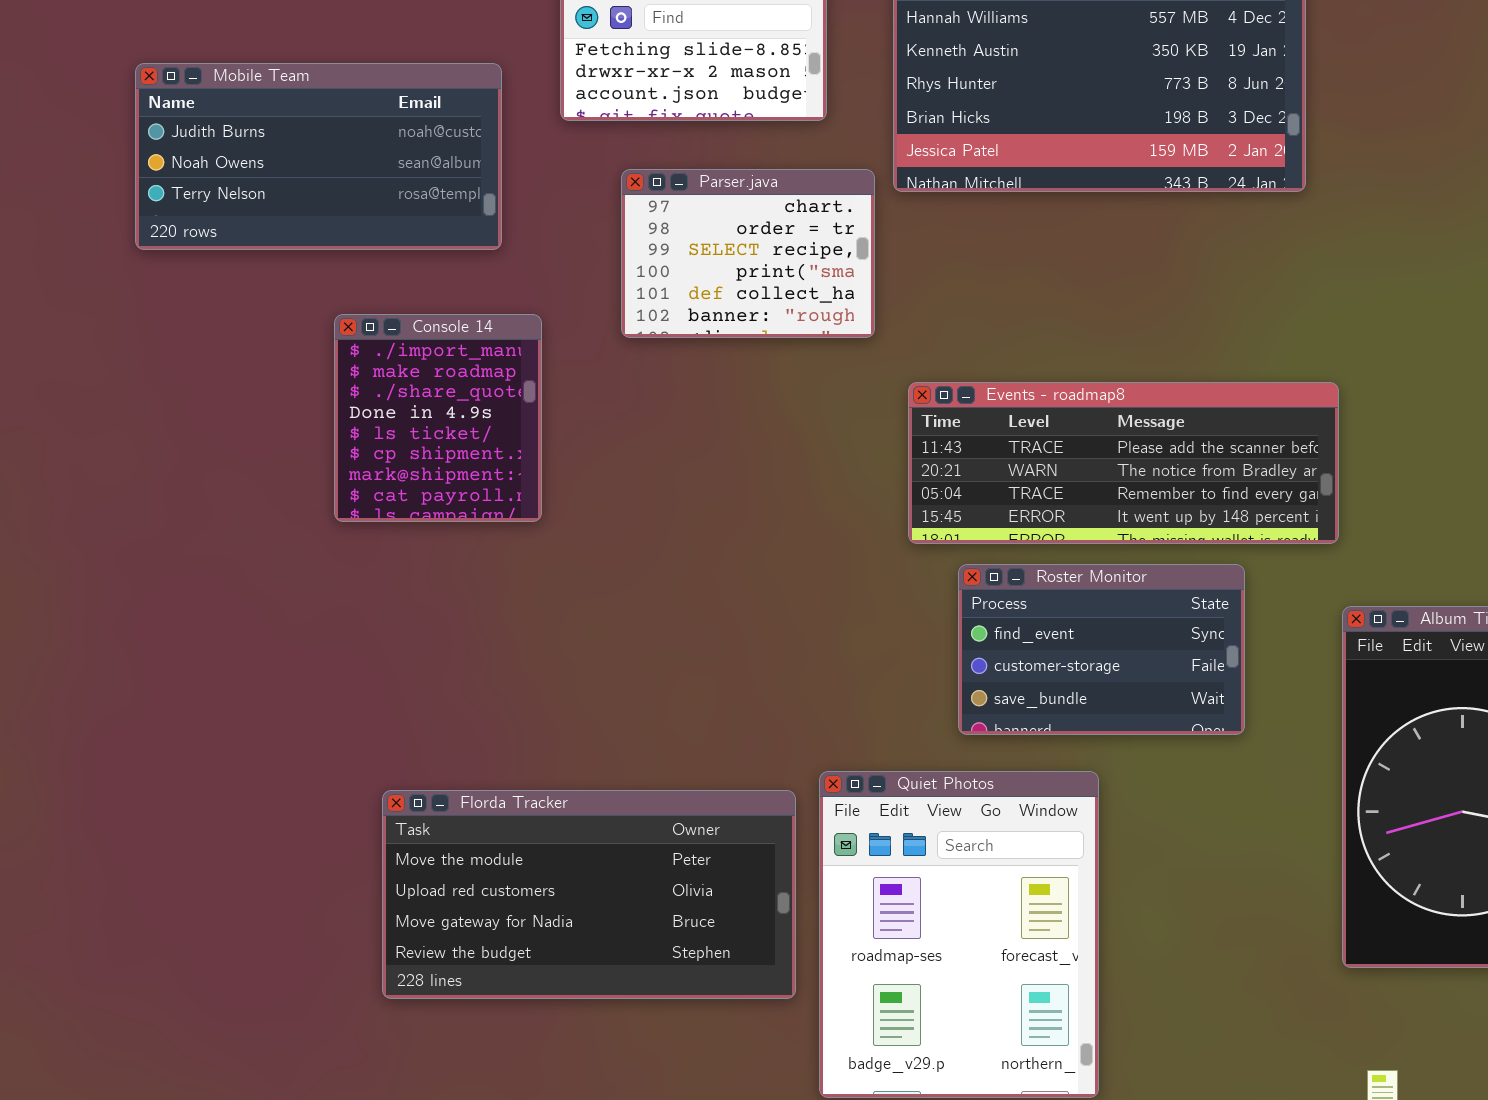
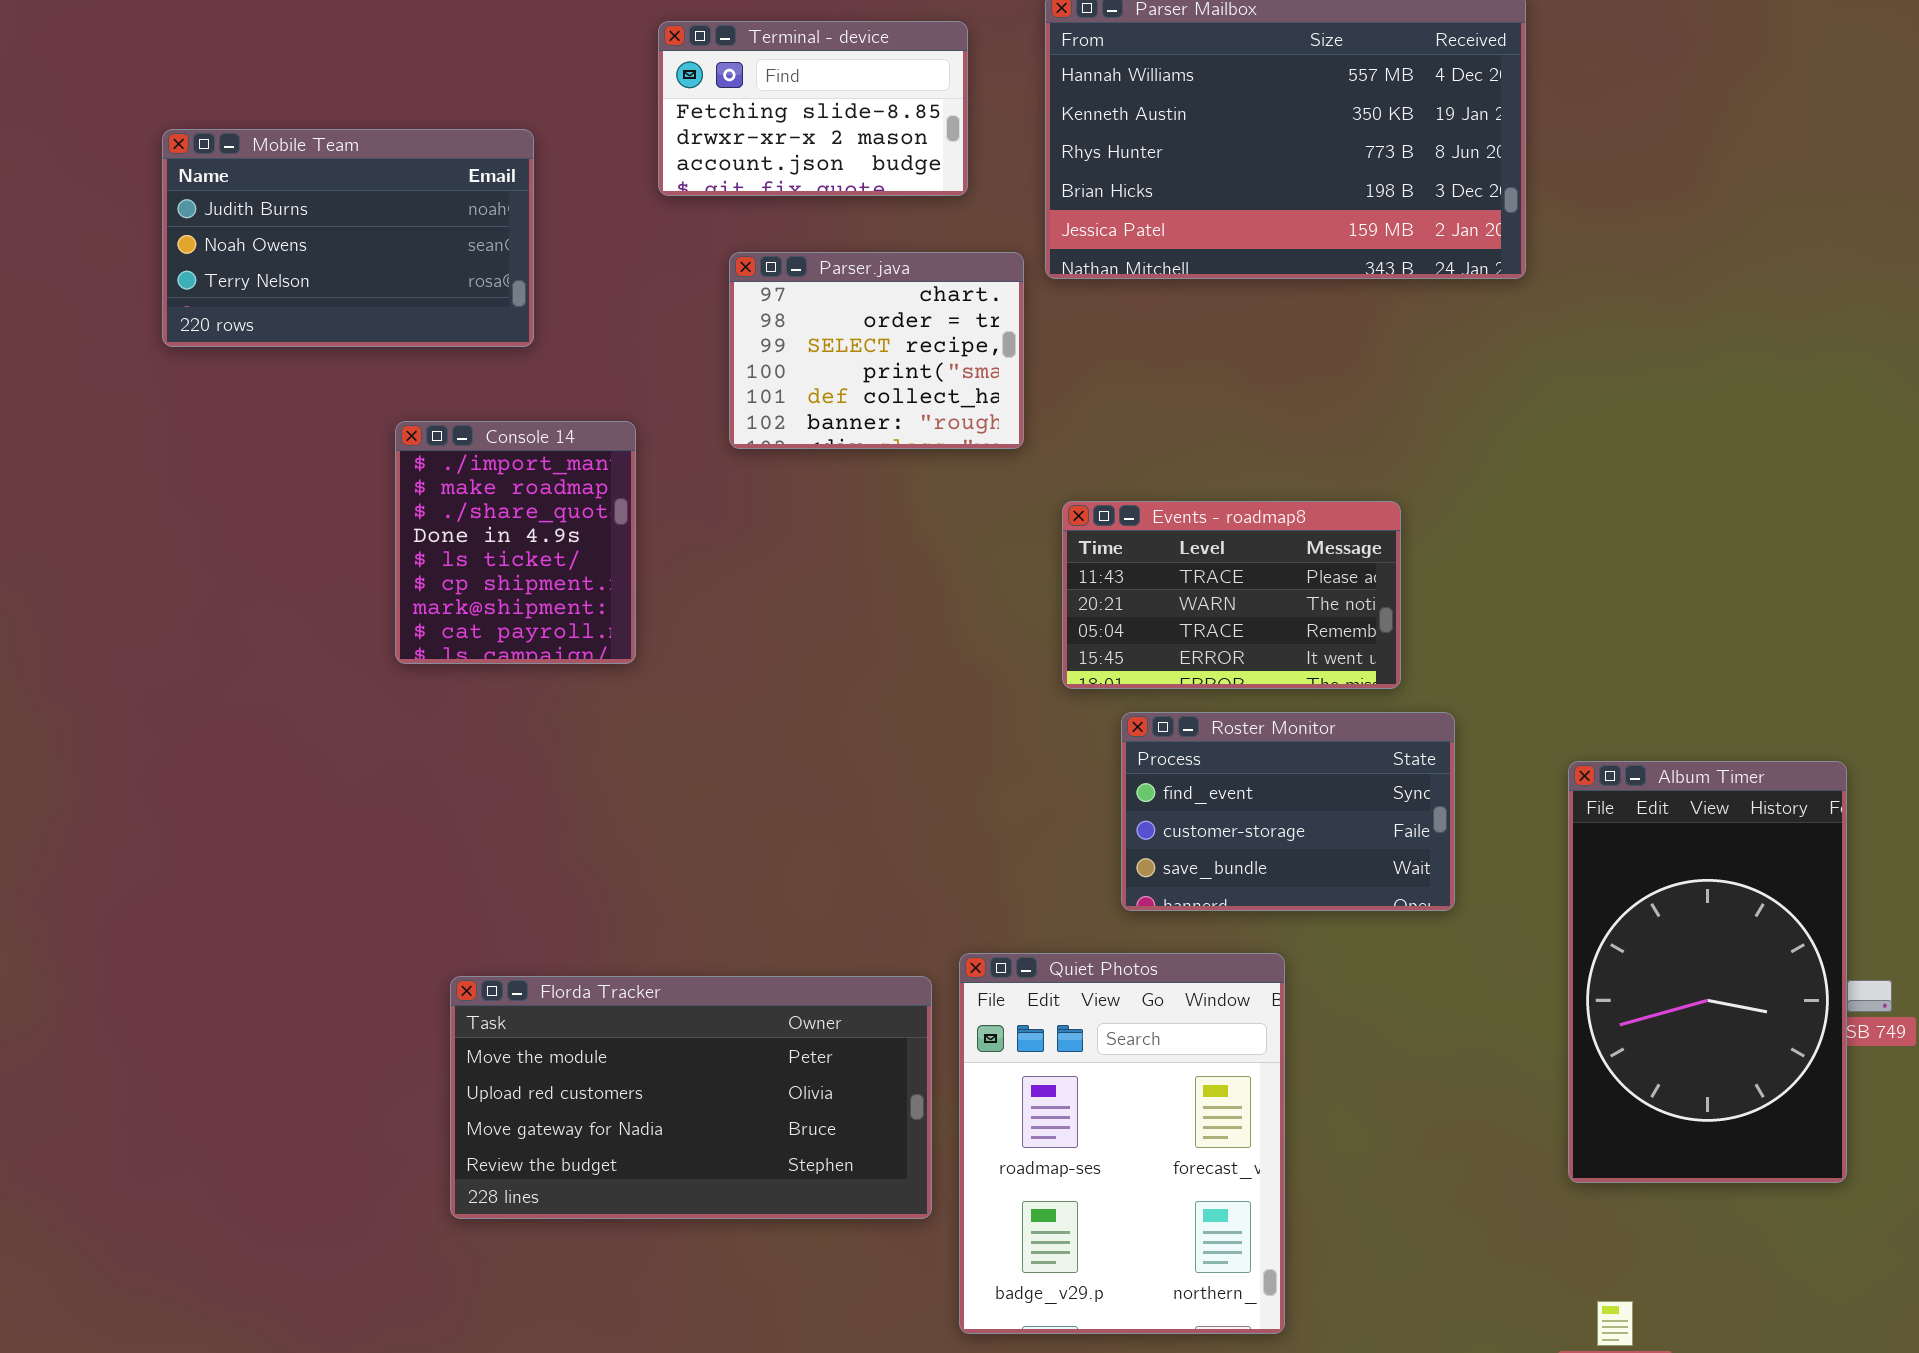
Mobile Team: [135,63,502,250] -> [162,129,534,347], resized
Events - roadmap8: [908,382,1339,544] -> [1062,501,1401,689], resized

